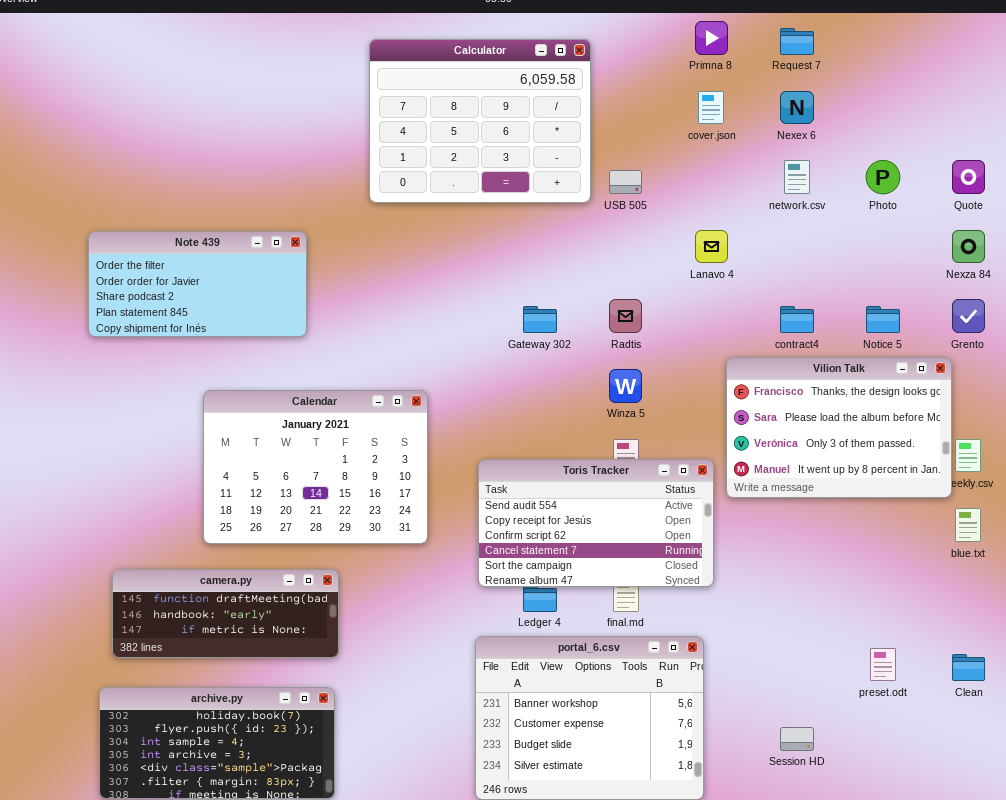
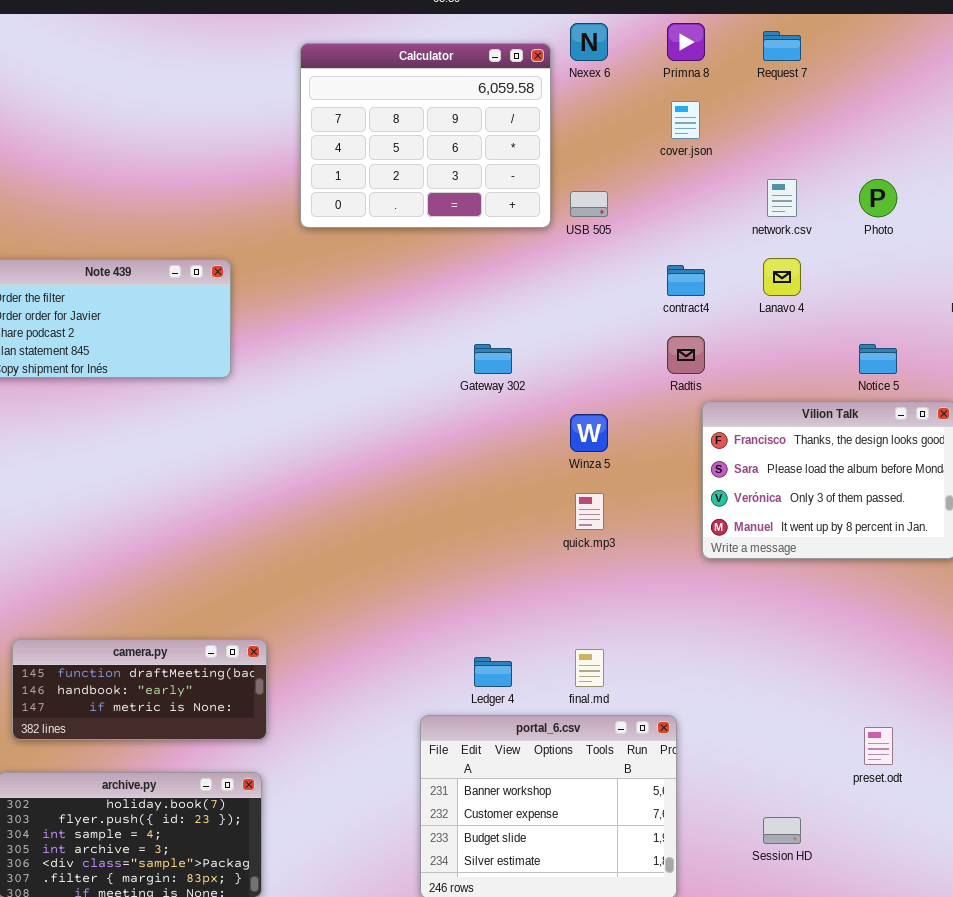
Nexex 6: [780,91,814,124] -> [570,23,608,61], moved
Lanavo 4: [695,230,728,263] -> [763,258,801,296], moved
Radtis: [609,299,642,333] -> [667,336,705,374], moved
contract4: [780,306,814,333] -> [667,265,705,296], moved
Calendar: [203,390,428,544] -> none, closed
Toris Tracker: [478,459,714,587] -> none, closed

